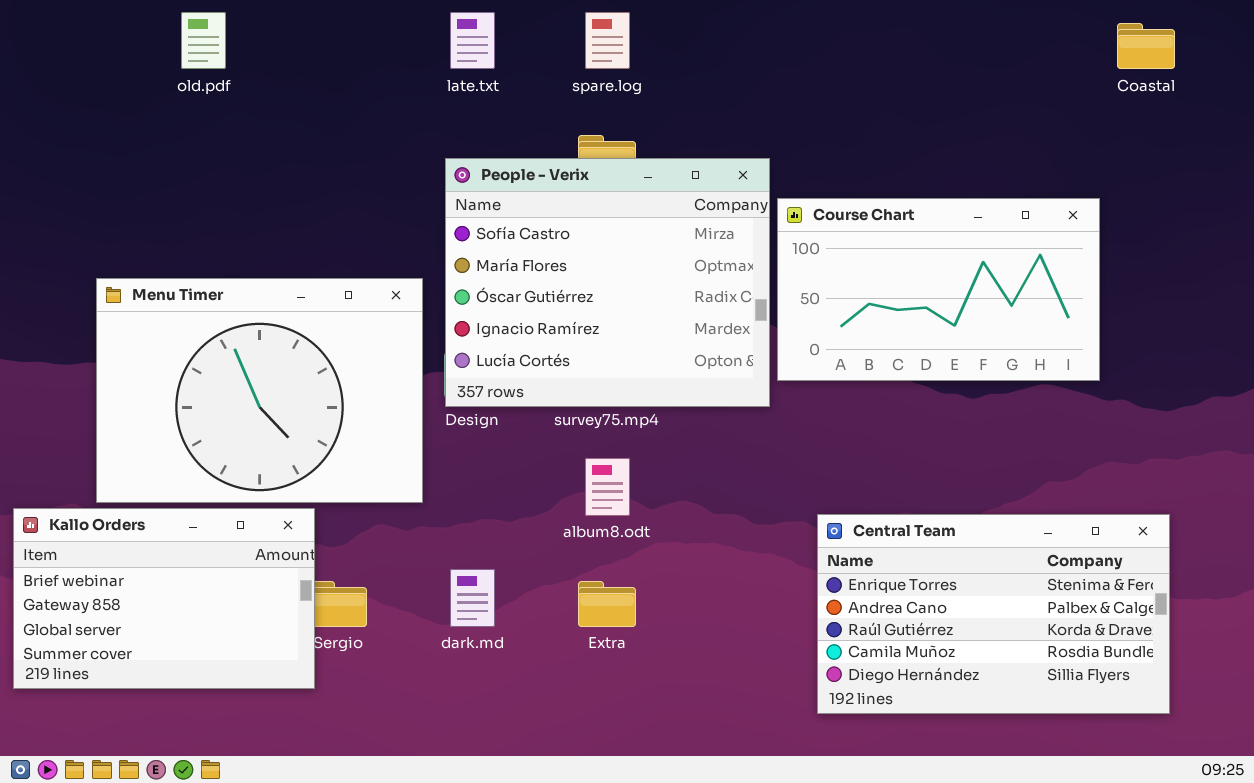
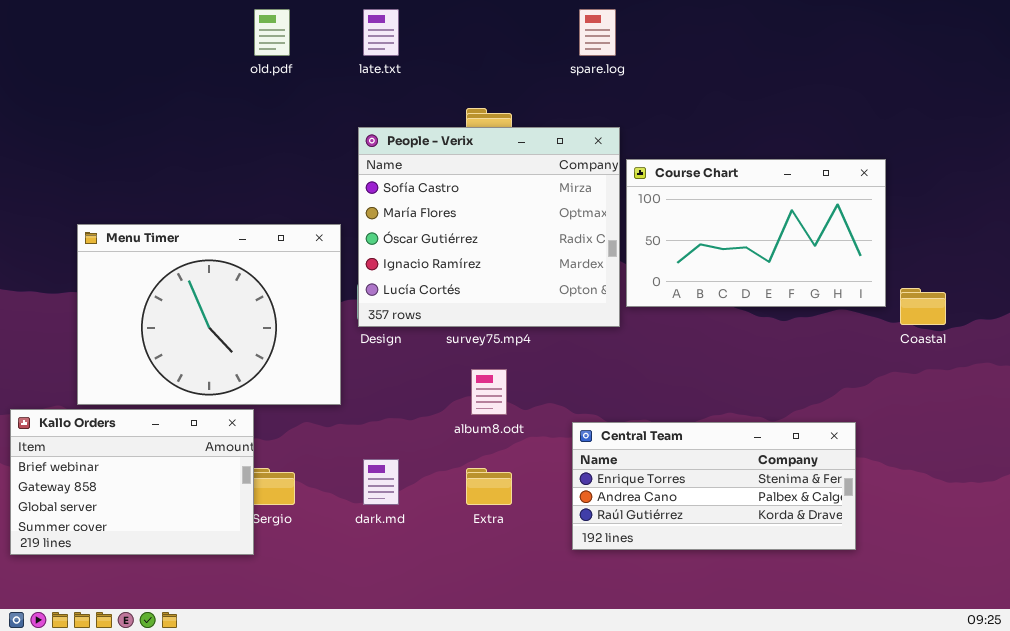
old.pdf: [181,12,226,69] -> [254,9,290,56], moved
spare.log: [585,12,630,69] -> [579,9,616,56], moved
Coastal: [1117,23,1175,69] -> [900,288,946,325], moved
Central Team: [817,514,1170,714] -> [572,422,856,550], moved, resized

